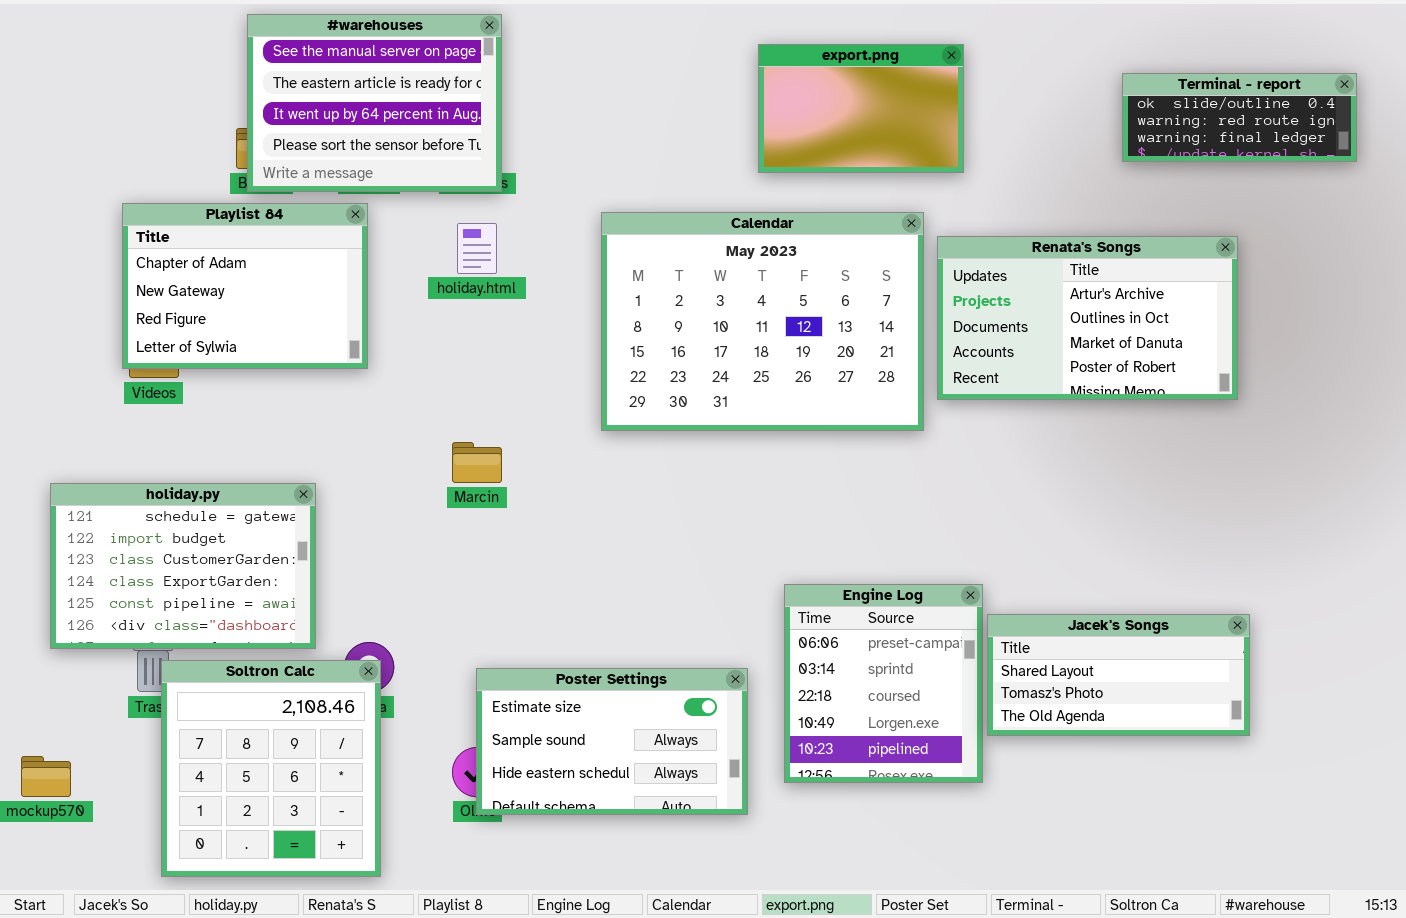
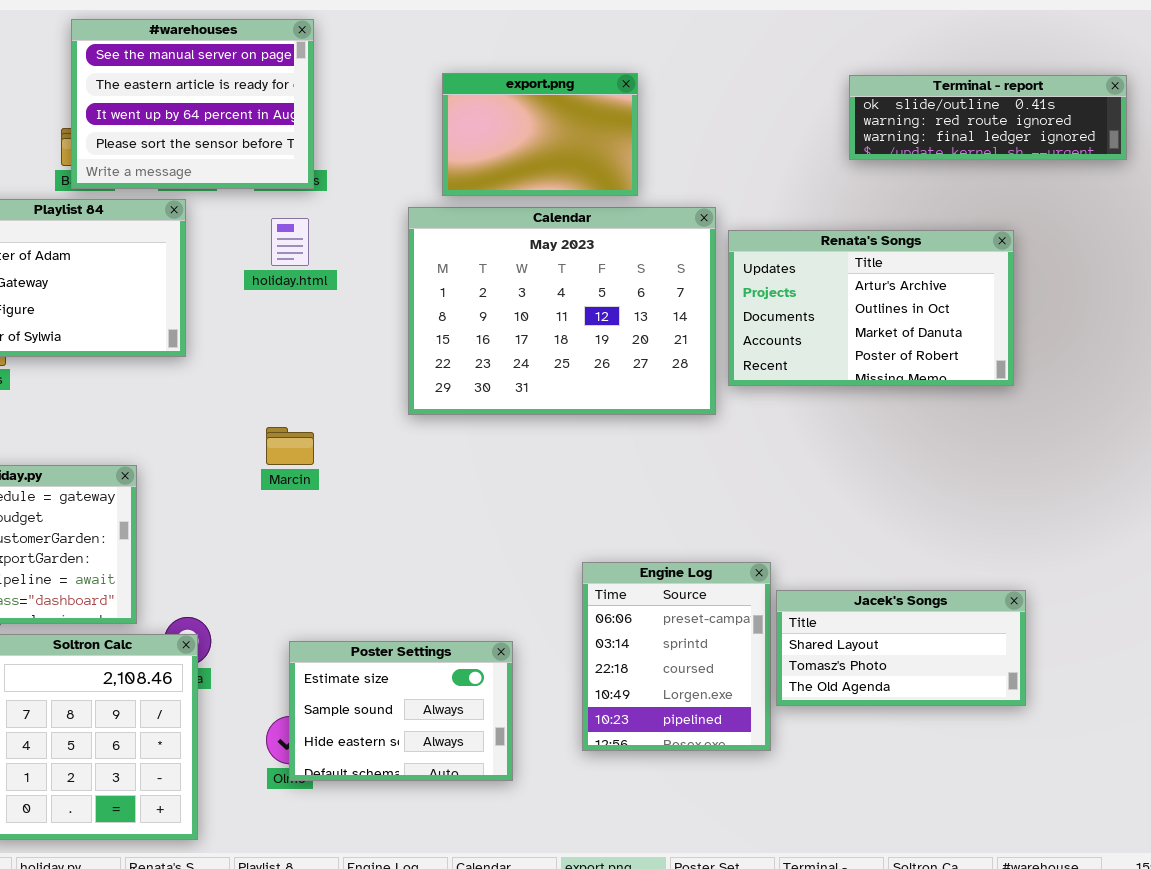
export.png: [758,44,964,173] -> [442,73,638,196], moved
Terminal - report: [1122,73,1357,162] -> [849,75,1127,160], resized
Poster Settings: [476,668,748,815] -> [289,641,513,781], resized

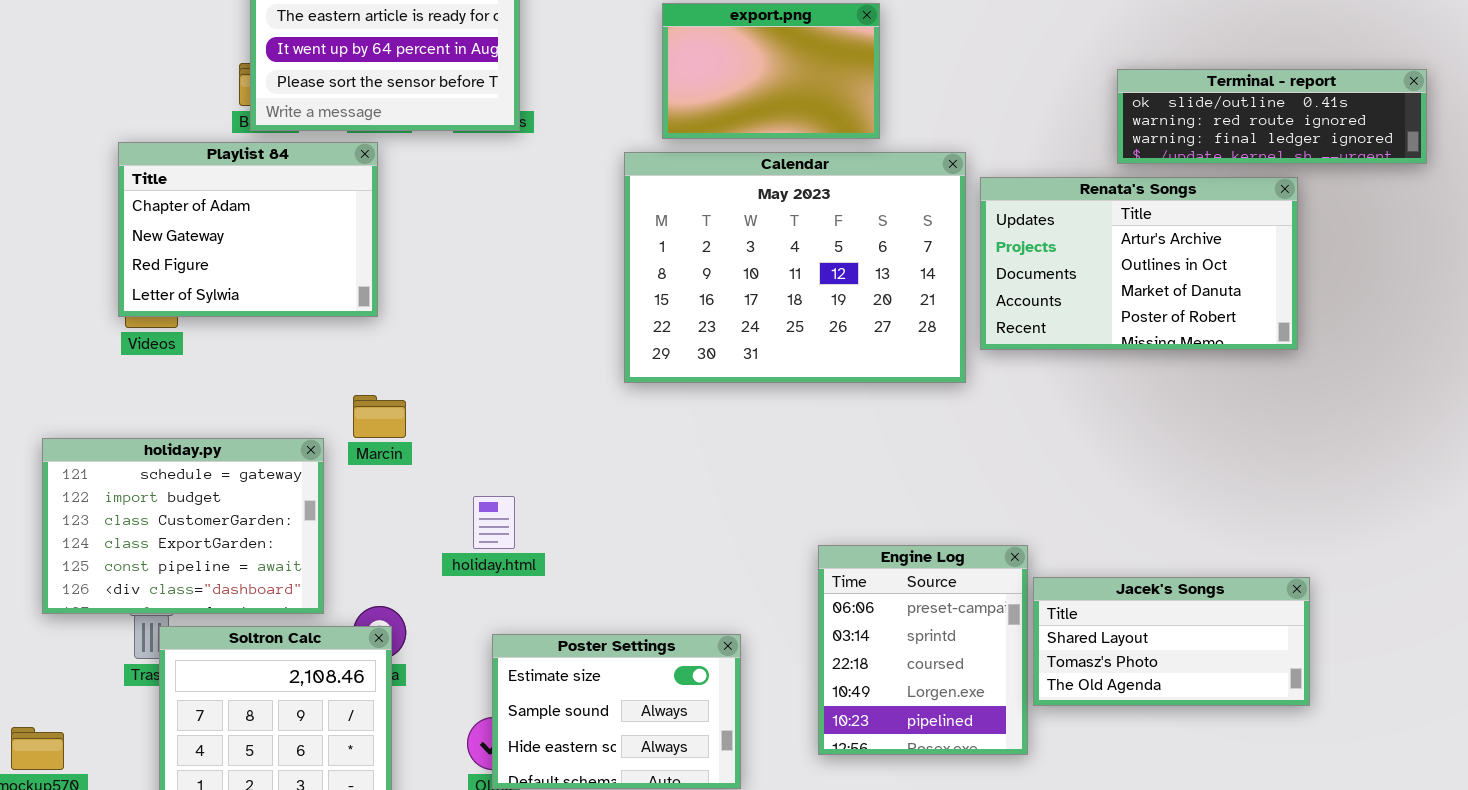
Terminal - report: [849,75,1127,160] -> [1117,69,1427,164], moved
holiday.html: [271,218,309,266] -> [473,496,515,549], moved
Marcin: [266,427,314,465] -> [353,395,406,438], moved

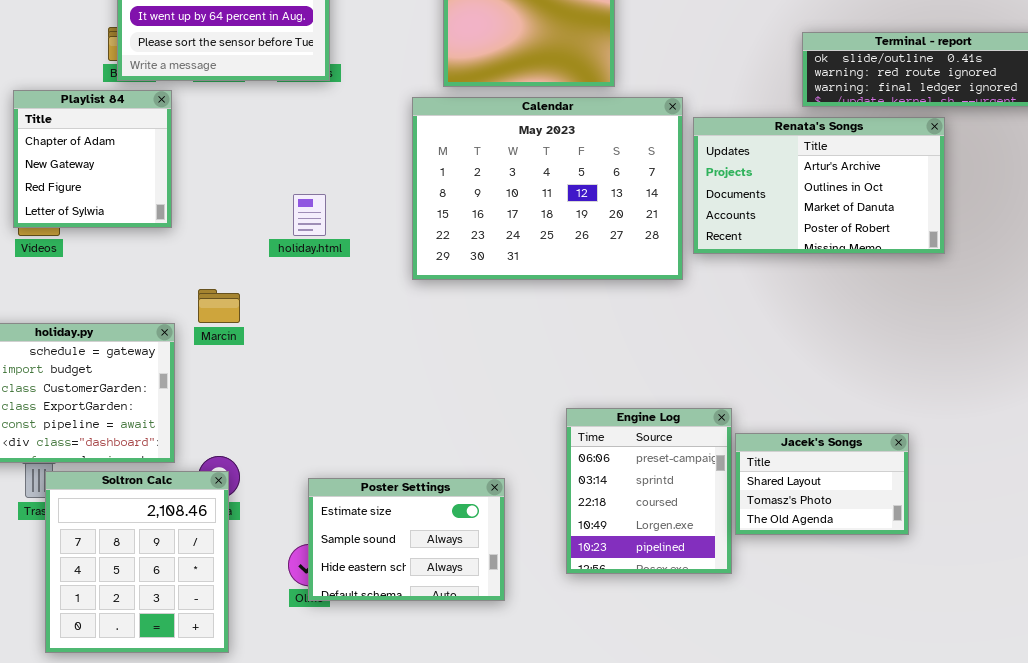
Playlist 84: [118,142,378,317] -> [13,90,172,228], resized
holiday.html: [473,496,515,549] -> [293,194,326,236], moved
Jacek's Songs: [1033,577,1310,706] -> [735,433,909,535], resized

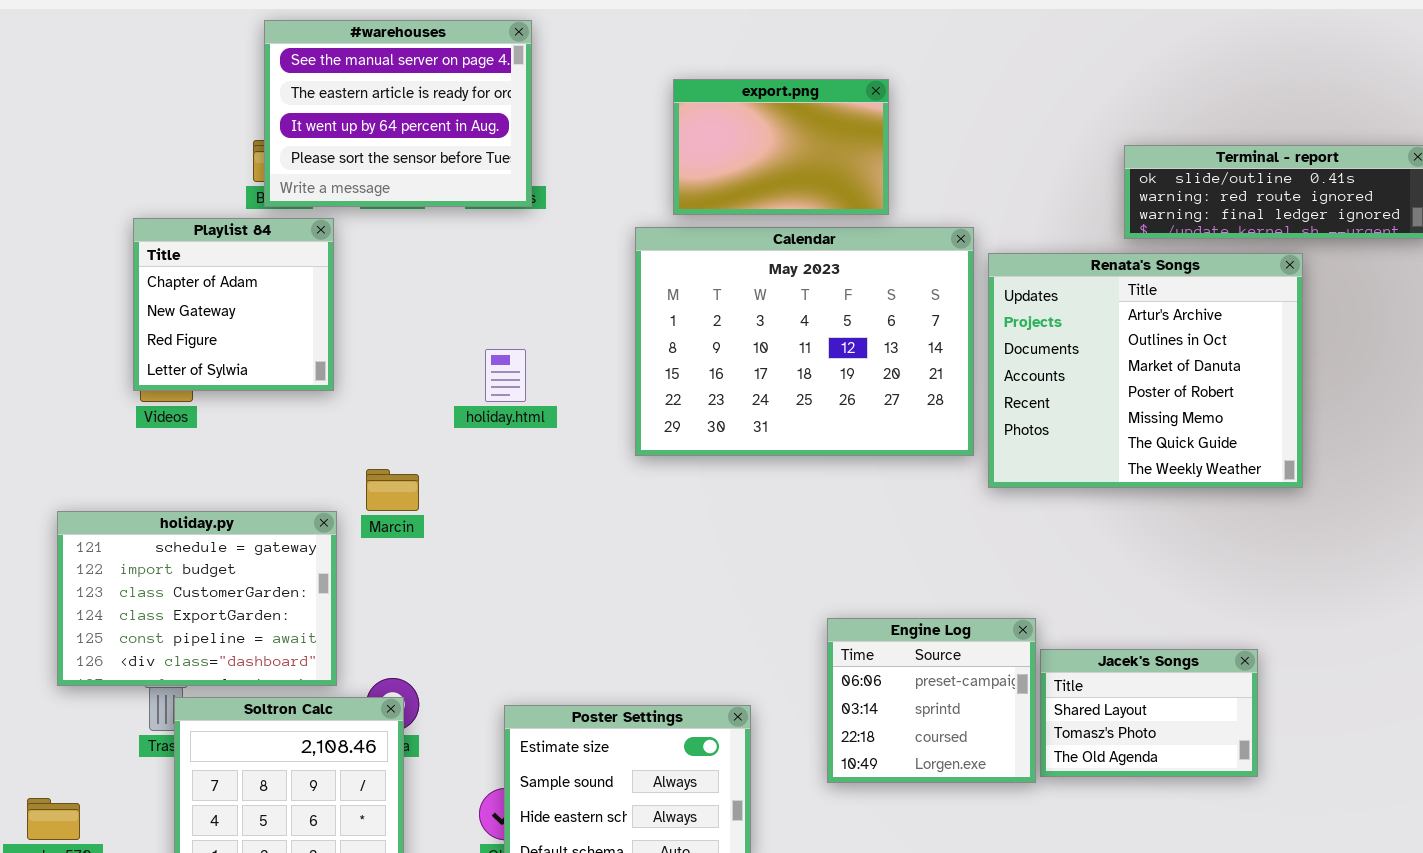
Renata's Songs: [693,117,945,254] -> [988,253,1303,488], resized
Engine Log: [566,408,732,574] -> [827,618,1036,783], resized

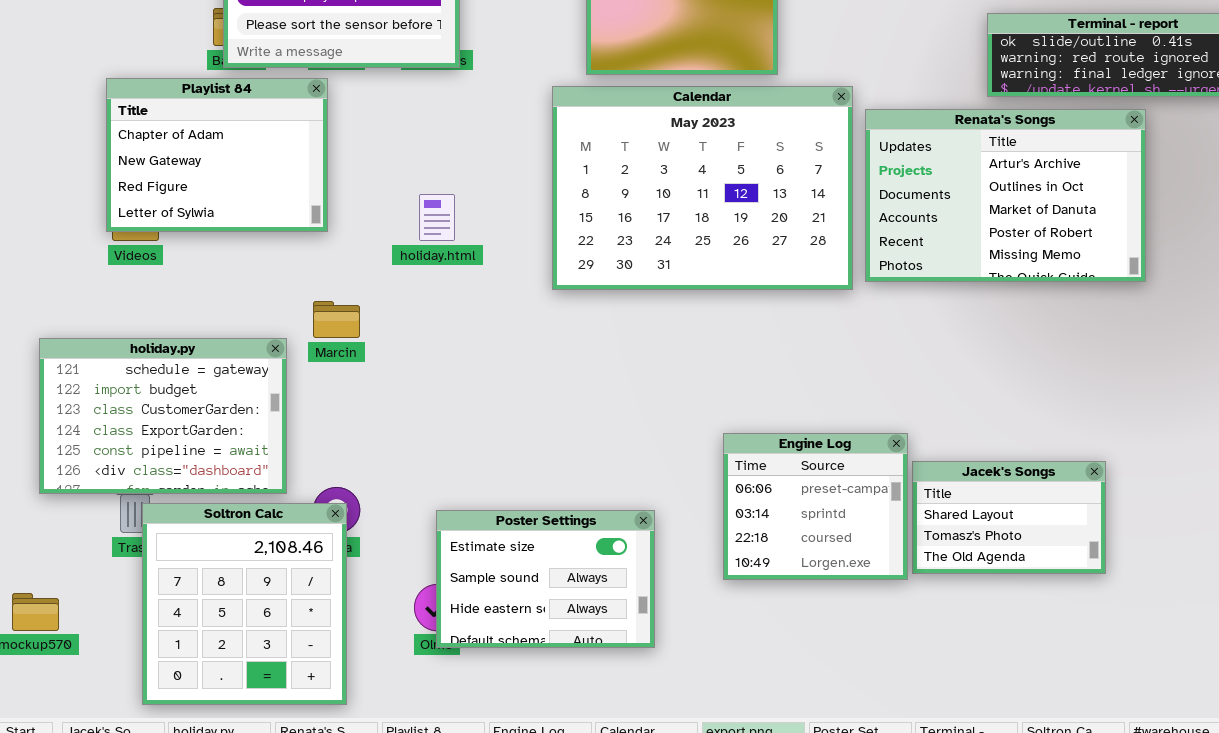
Playlist 84: [133,218,334,391] -> [106,78,328,232], resized
Renata's Songs: [988,253,1303,488] -> [865,109,1146,282], resized

